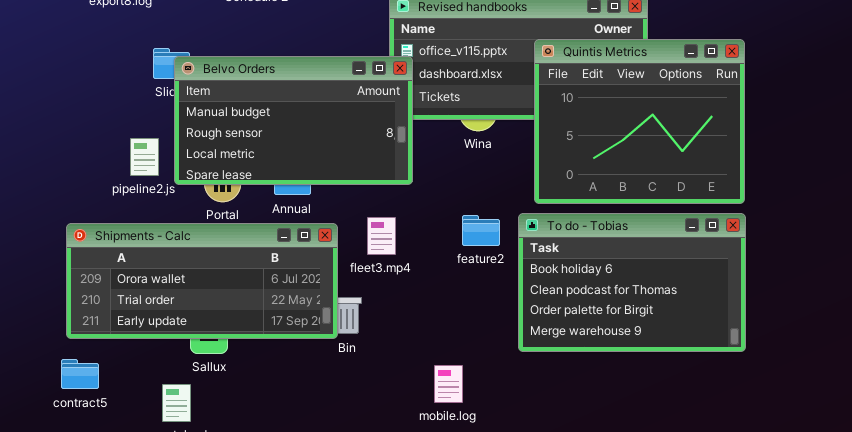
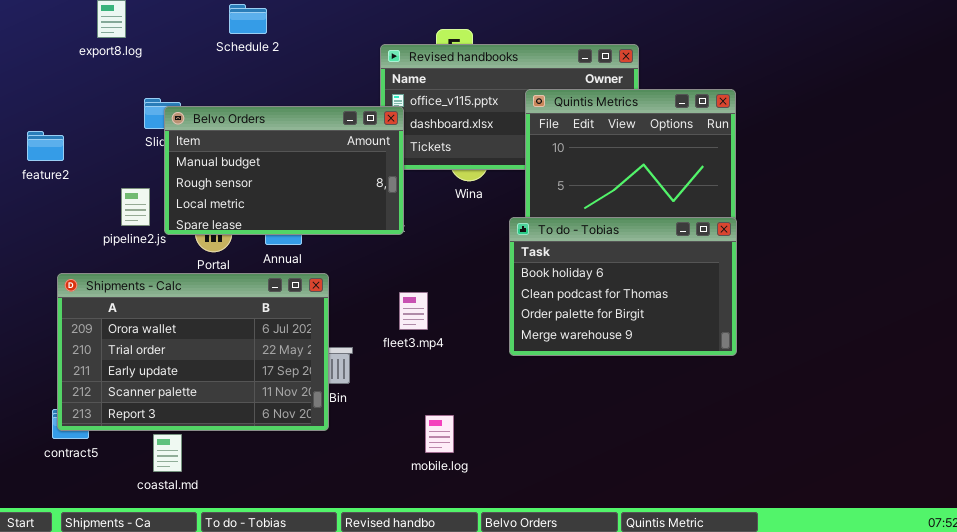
To do - Tobias: [518,213,746,352] -> [509,217,737,356], moved
feature2: [462,215,500,246] -> [27,131,64,161], moved
fleet3.mp4: [367,217,396,255] -> [399,292,428,330], moved
Shipments - Calc: [66,223,338,339] -> [57,273,329,431], resized

